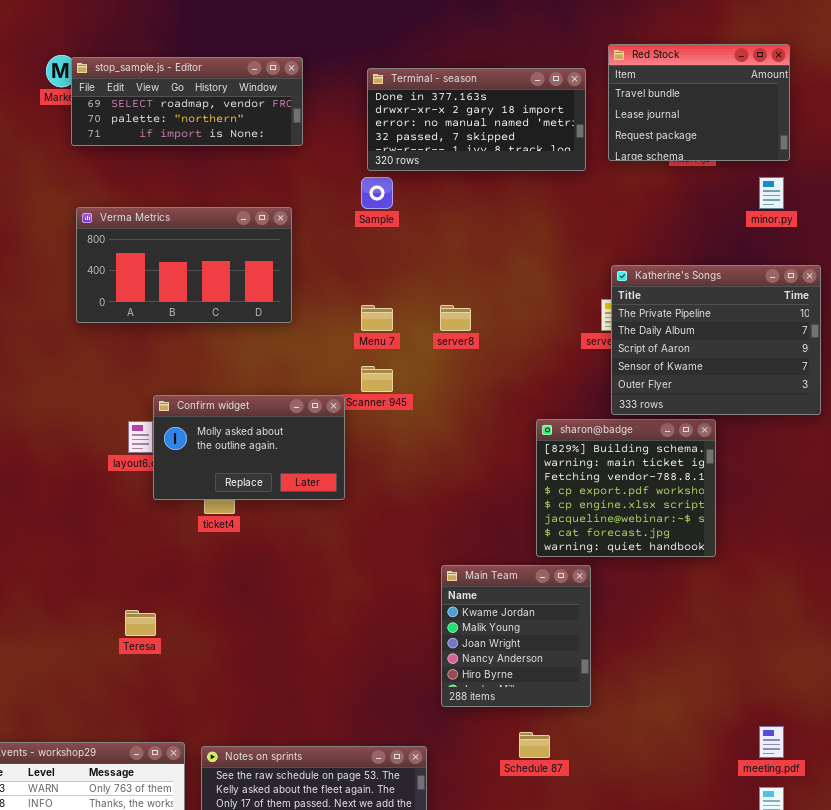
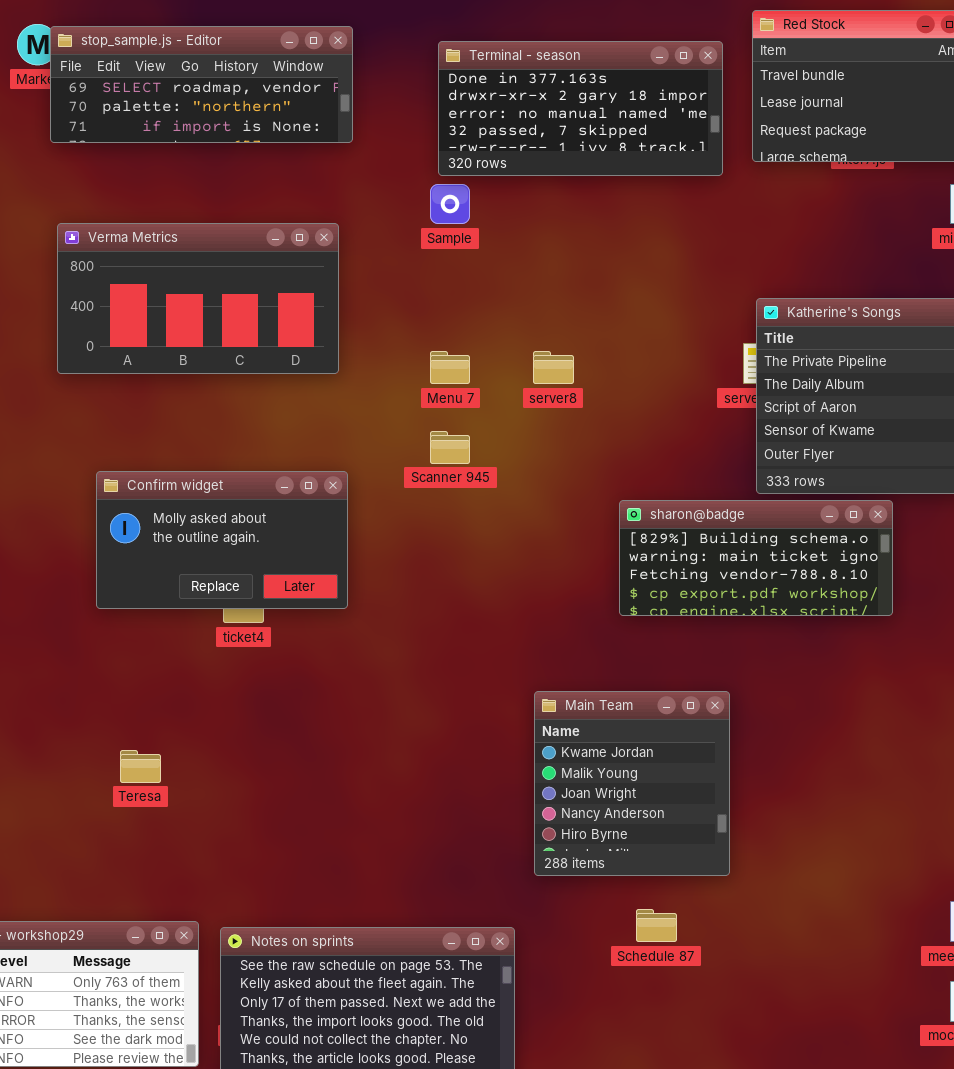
Confirm widget: [153,395,345,500] -> [96,471,348,609], moved
sharon@badge: [536,419,716,557] -> [619,500,893,616], resized

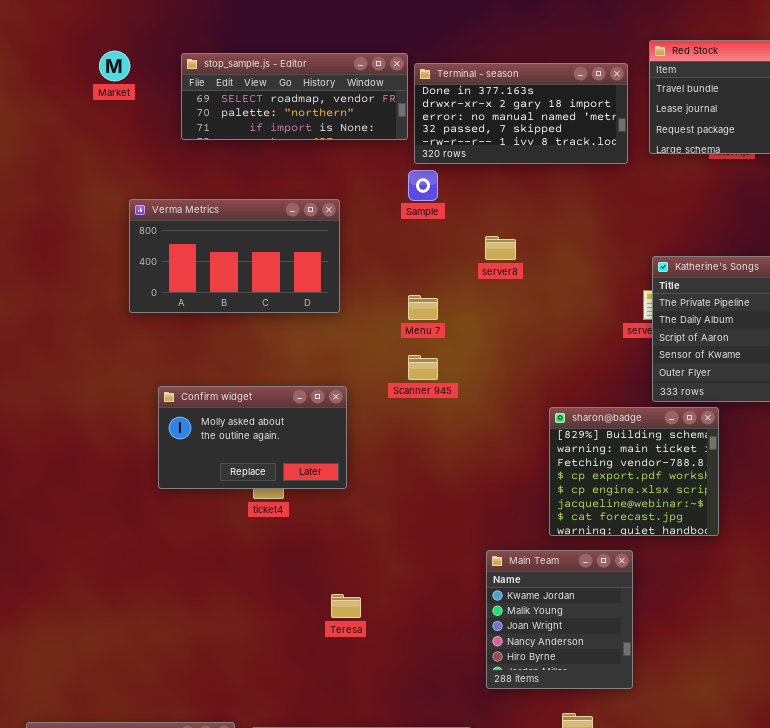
stop_sample.js - Editor: [50,26,353,143] -> [181,53,408,140], moved
server8: [533,351,574,384] -> [485,236,516,260], moved
sharon@badge: [619,500,893,616] -> [549,407,719,536], resized
Teresa: [120,750,161,783] -> [331,594,361,618], moved

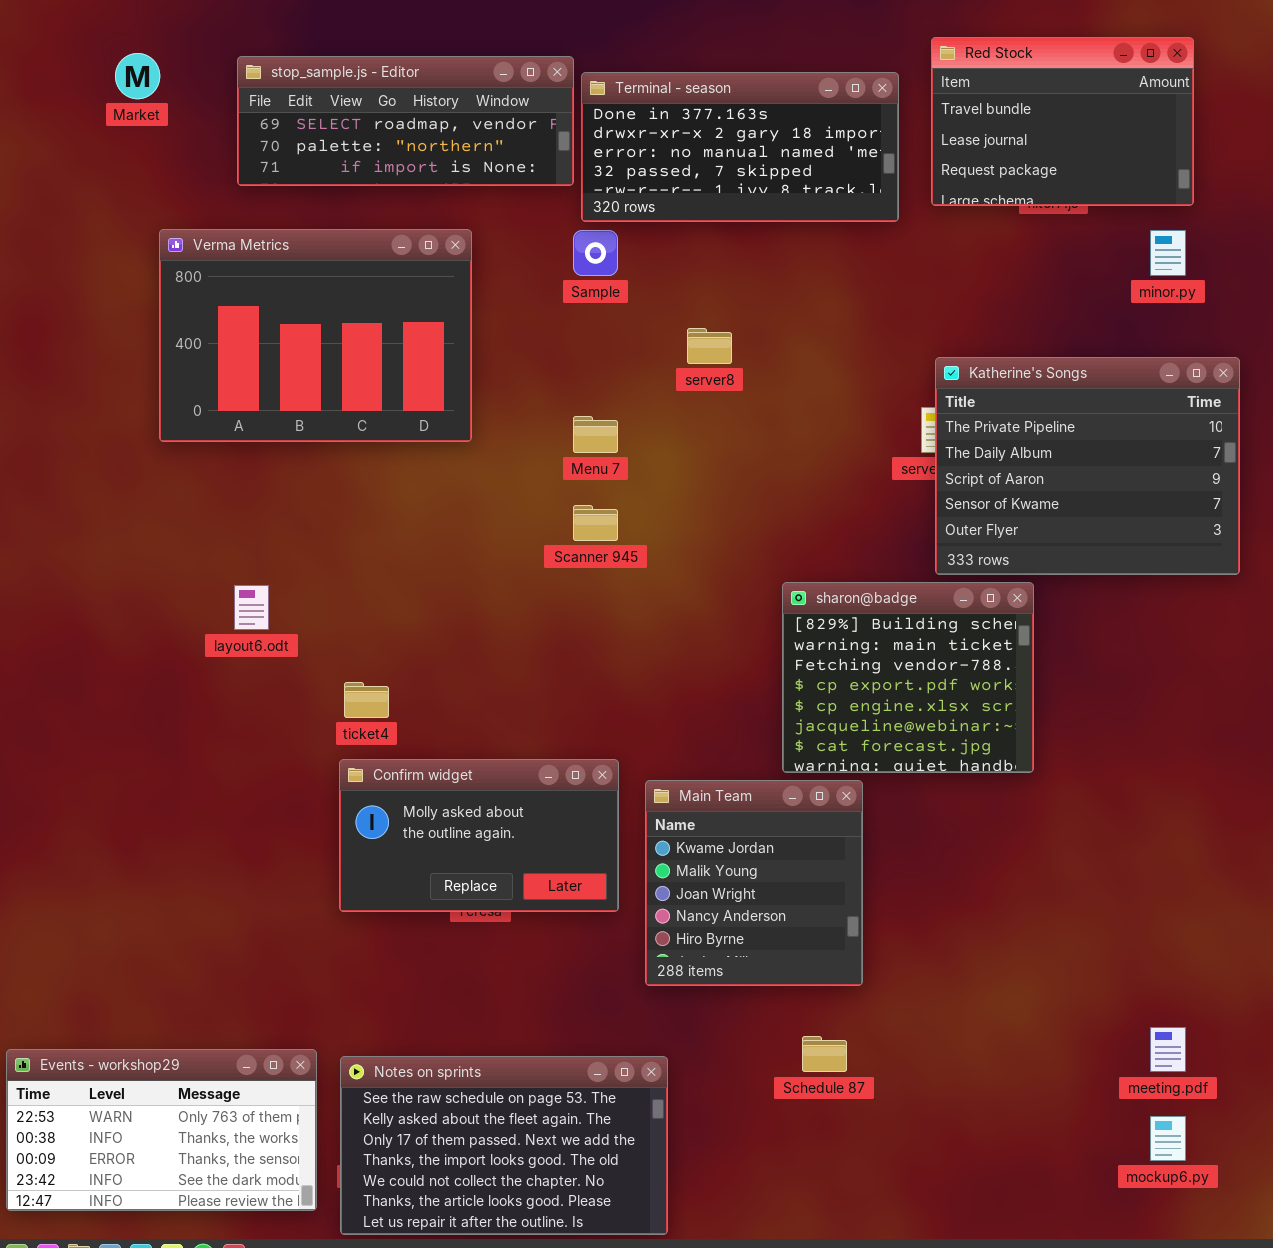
Verma Metrics: [129,199,340,313] -> [159,229,472,442], resized
Confirm widget: [158,386,347,489] -> [339,759,619,912], moved
Main Team: [486,550,633,689] -> [645,780,863,986], moved

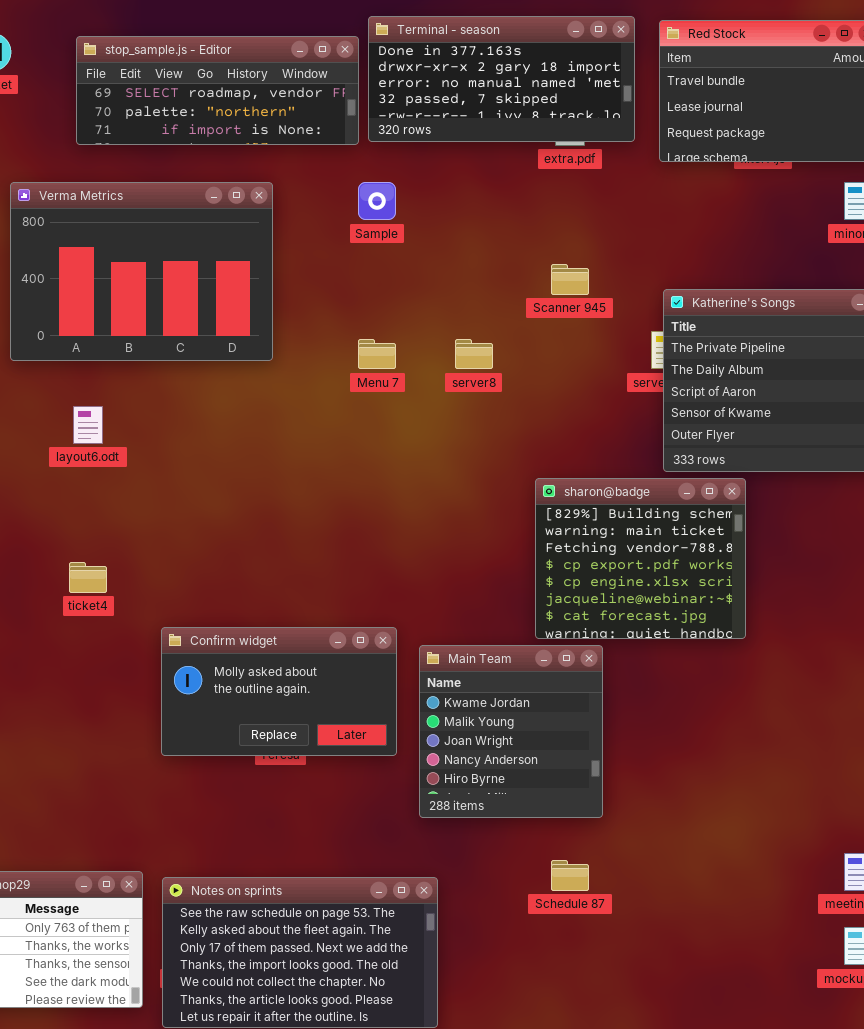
Terminal - season: [581,72,899,222] -> [368,16,635,142], moved
server8: [687,328,732,364] -> [455,339,493,369], moved
Scanner 945: [573,505,618,541] -> [551,264,589,295], moved
layout6.odt: [234,585,269,630] -> [73,406,103,444], moved
ticket4: [344,682,389,718] -> [69,562,107,593], moved

